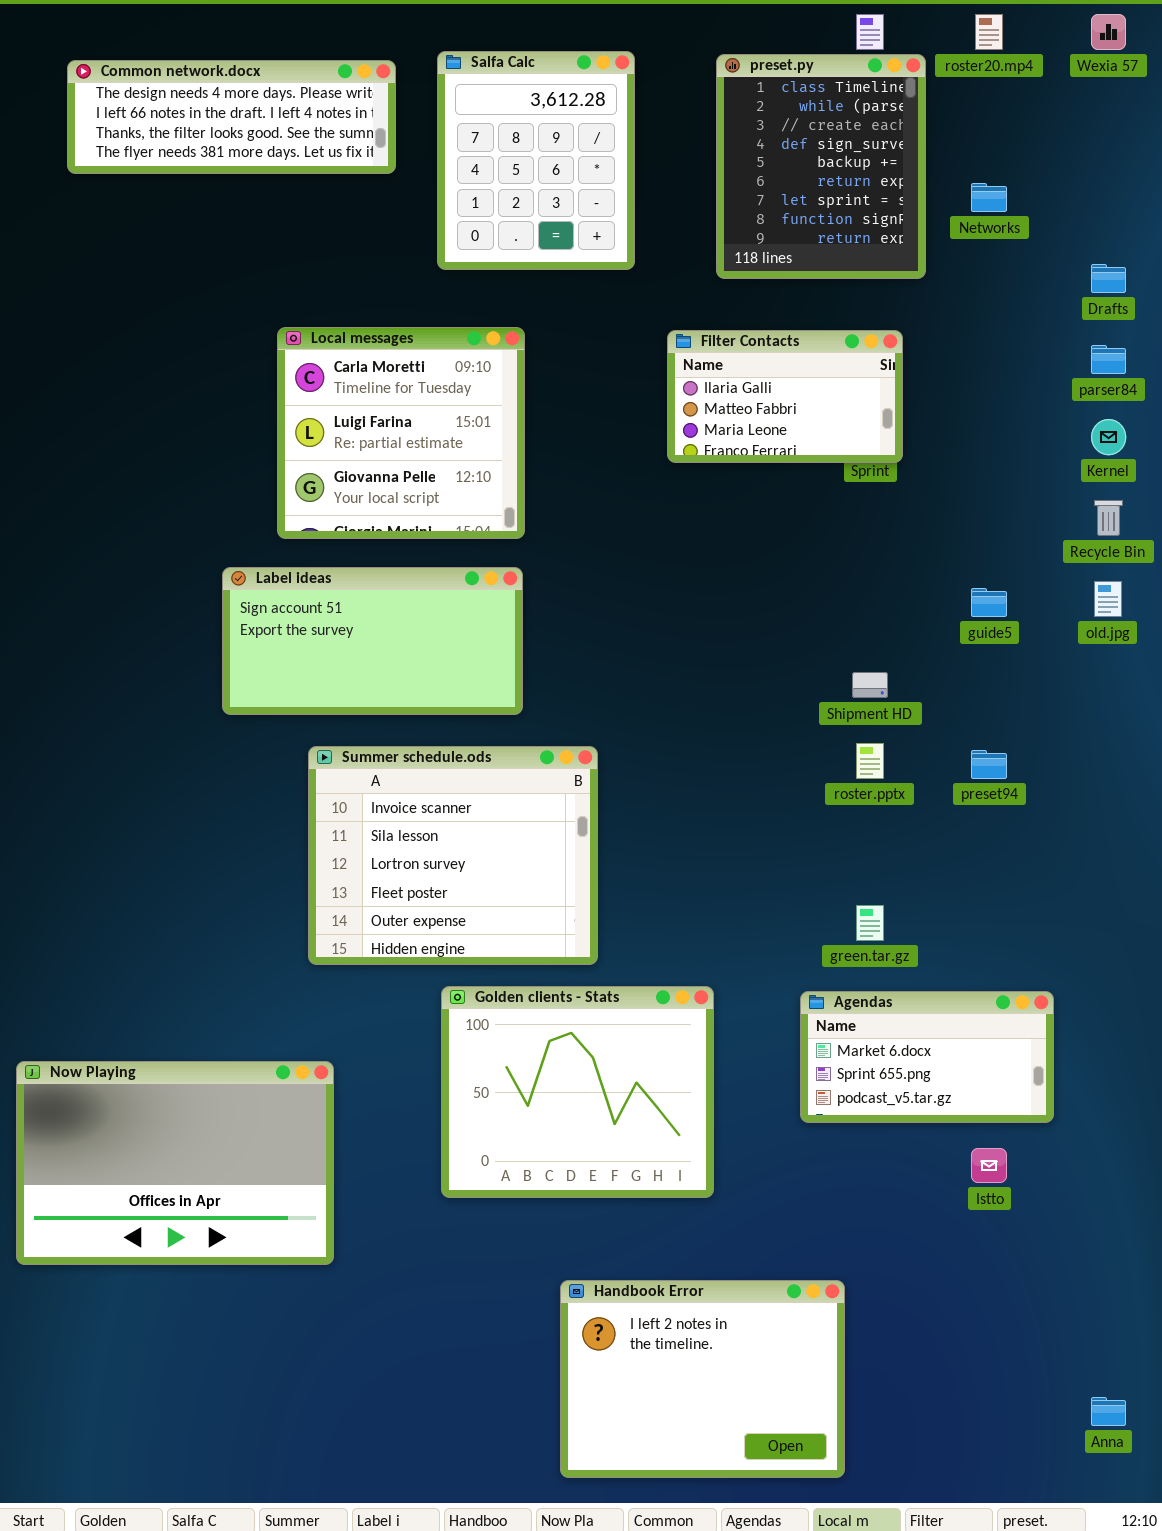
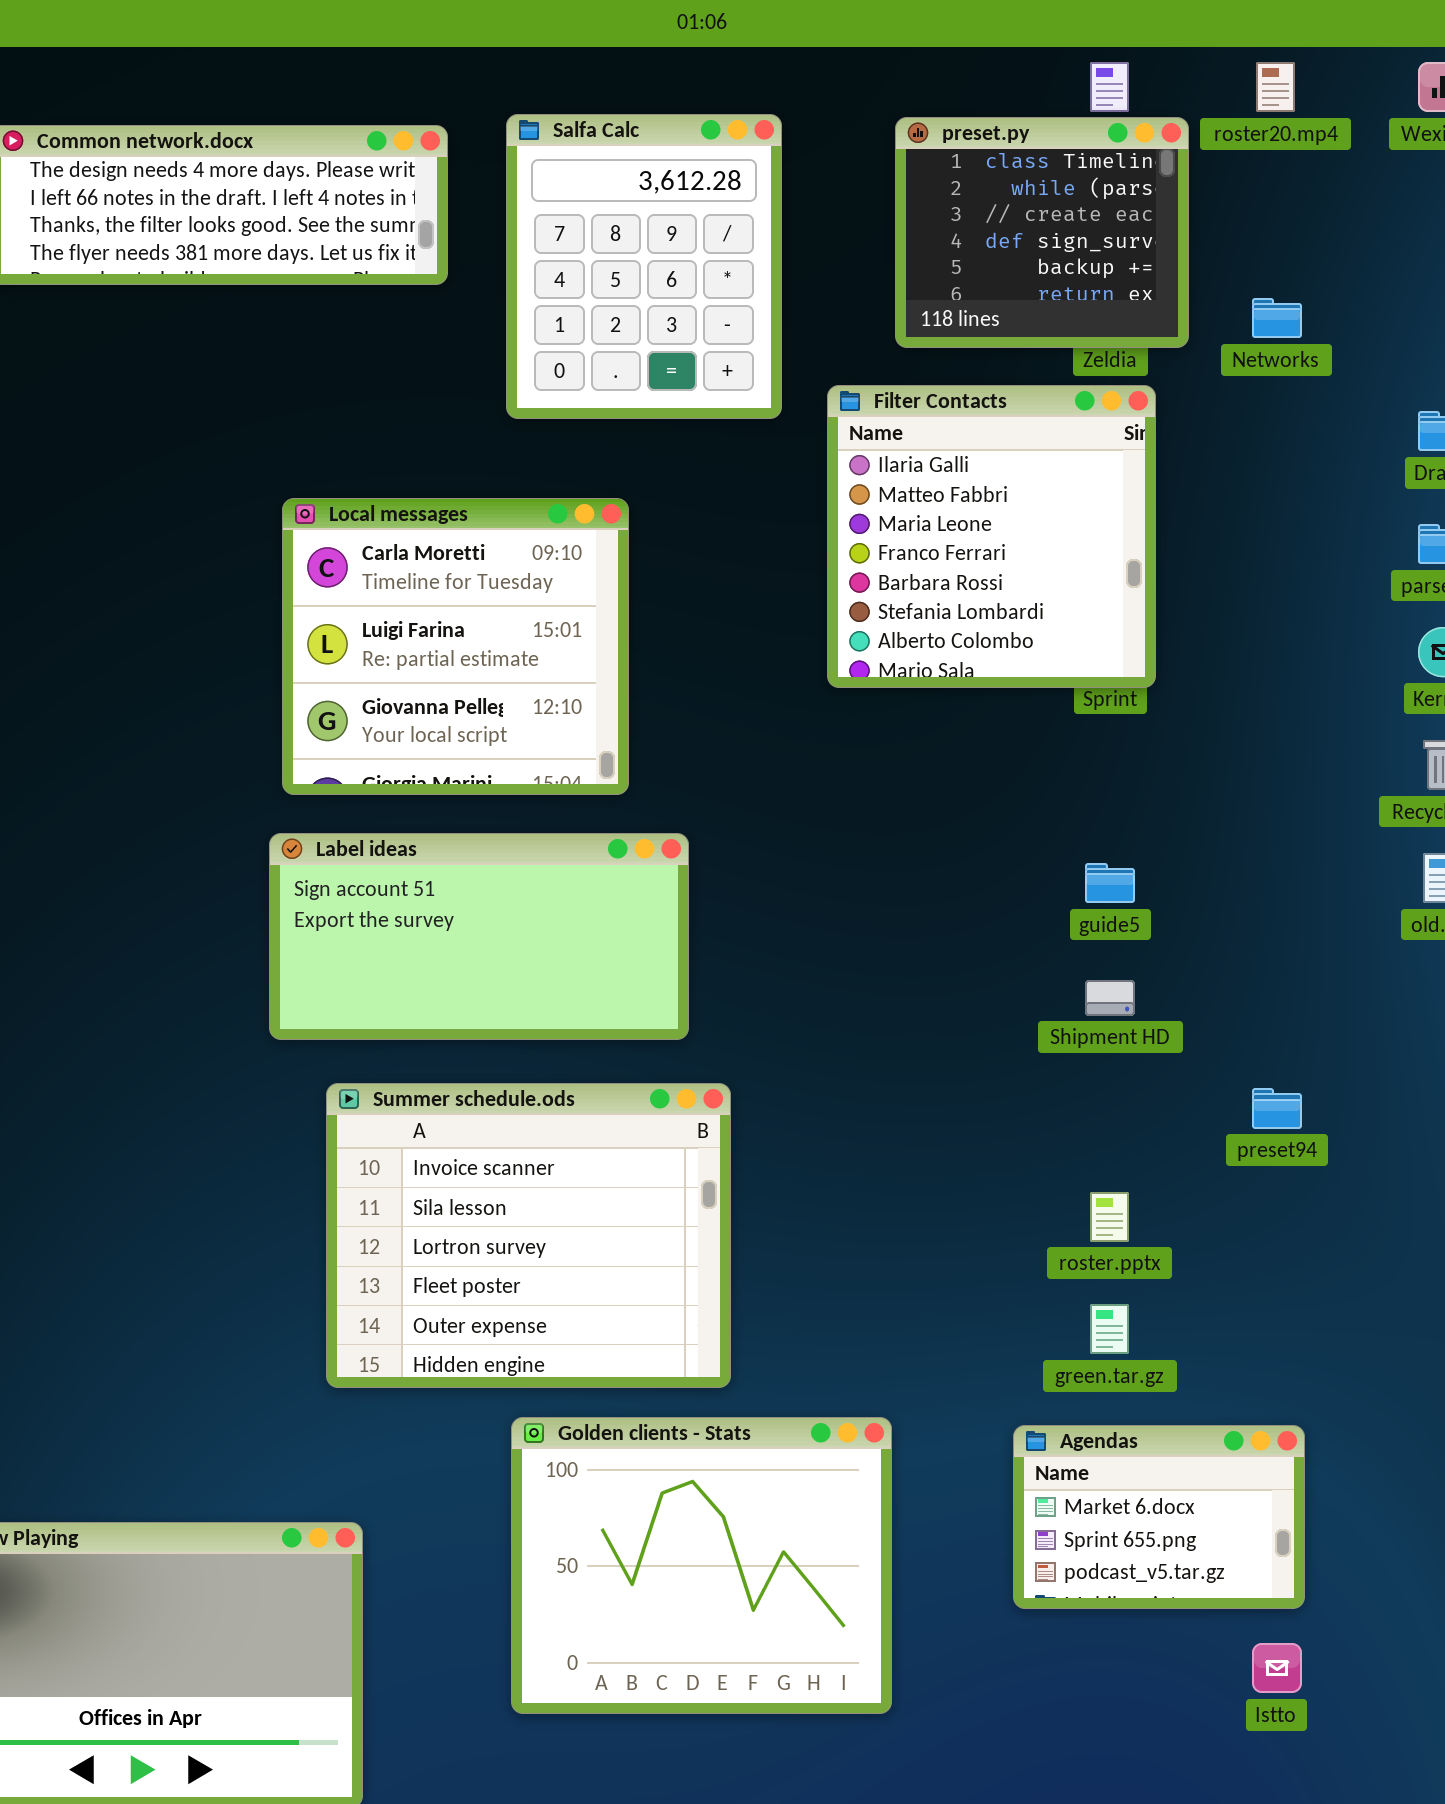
preset.py: [716,54,926,279] -> [895,117,1189,348], resized
Filter Contacts: [667,330,903,463] -> [827,385,1156,688], resized
Label ideas: [222,567,523,715] -> [269,833,689,1040], moved
guide5: [971,588,1007,617] -> [1085,863,1135,903], moved
roster.pptx: [856,743,884,779] -> [1090,1192,1129,1242], moved
Agendas: [800,991,1054,1123] -> [1013,1425,1305,1609], resized

